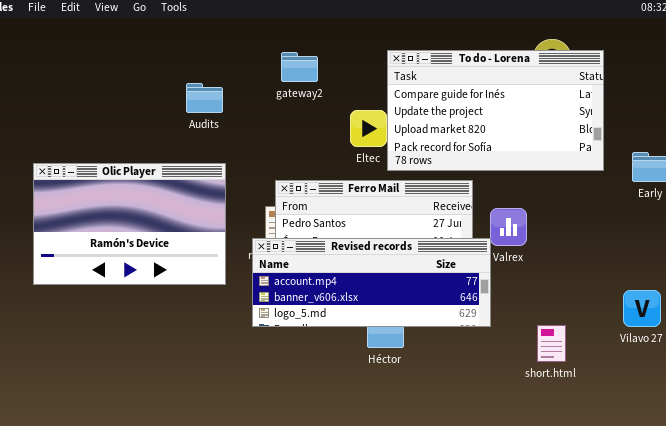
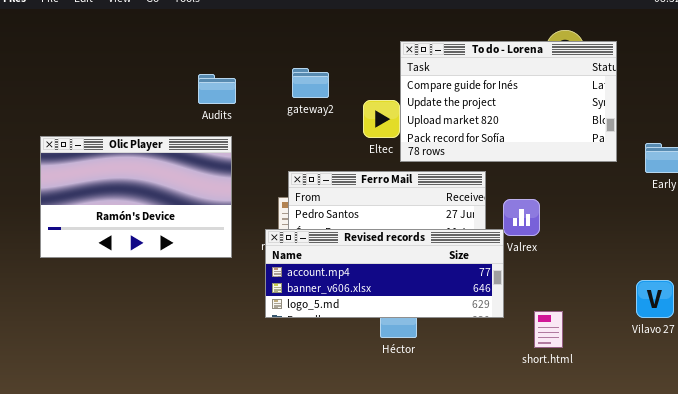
gateway2: [281,52,318,82] -> [292,68,329,98], moved
Olic Player: [33,163,226,285] -> [40,136,232,258], moved
short.html: [537,325,566,362] -> [534,311,563,348], moved

